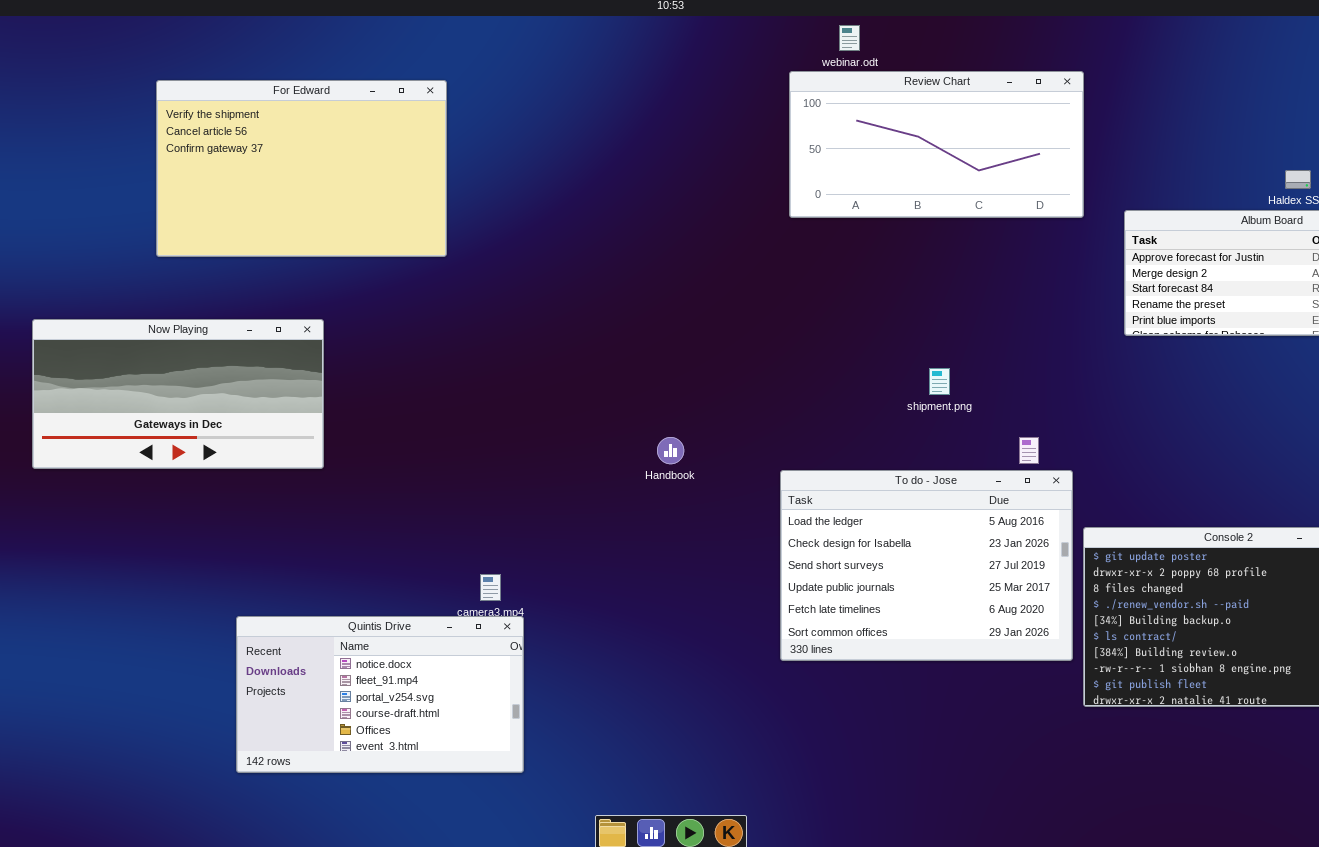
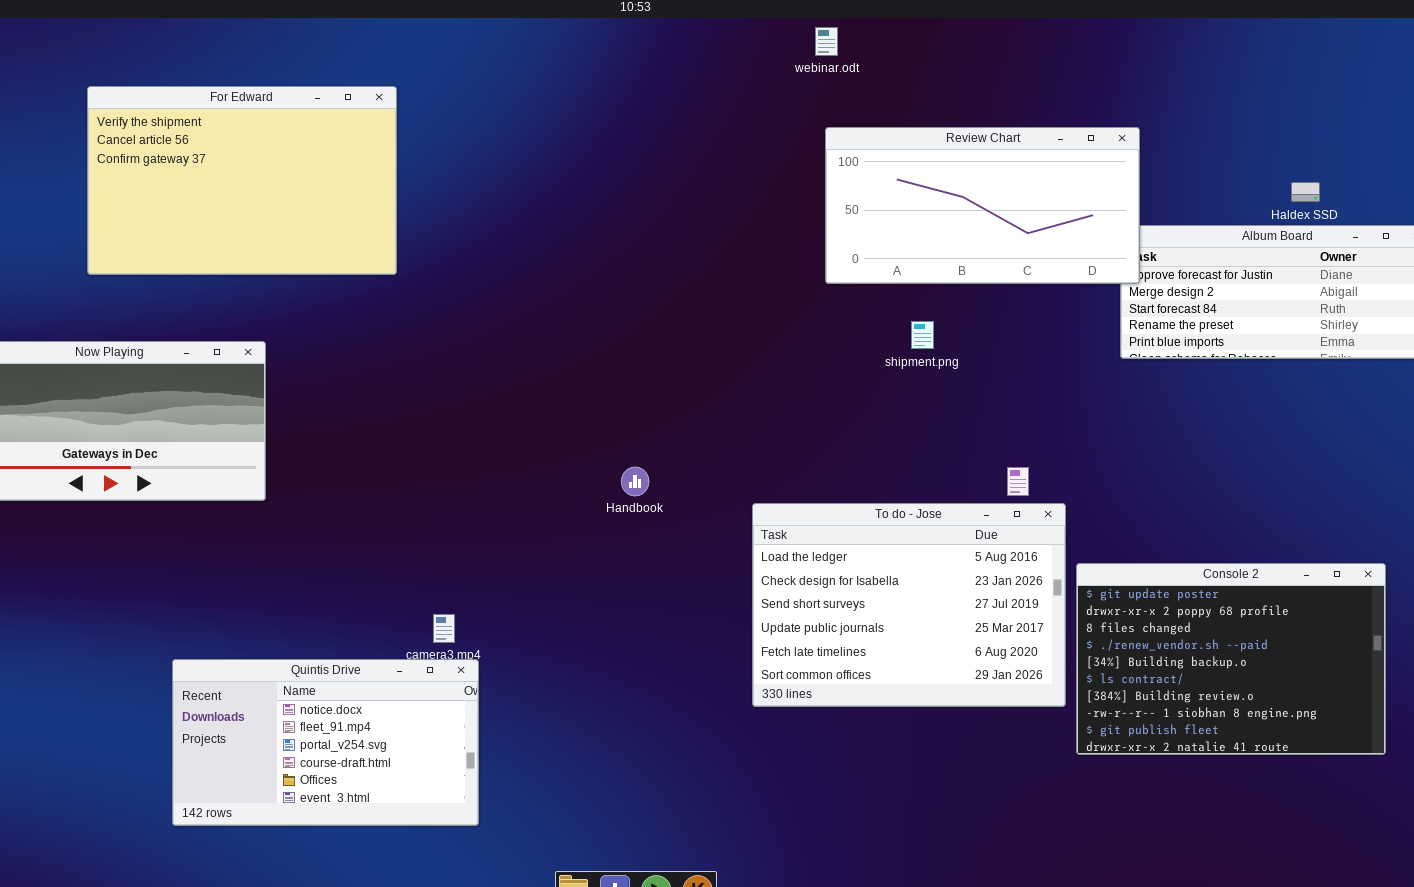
Review Chart: [789,71,1084,218] -> [825,127,1140,284], moved
shipment.png: [929,368,950,395] -> [911,321,934,349], moved

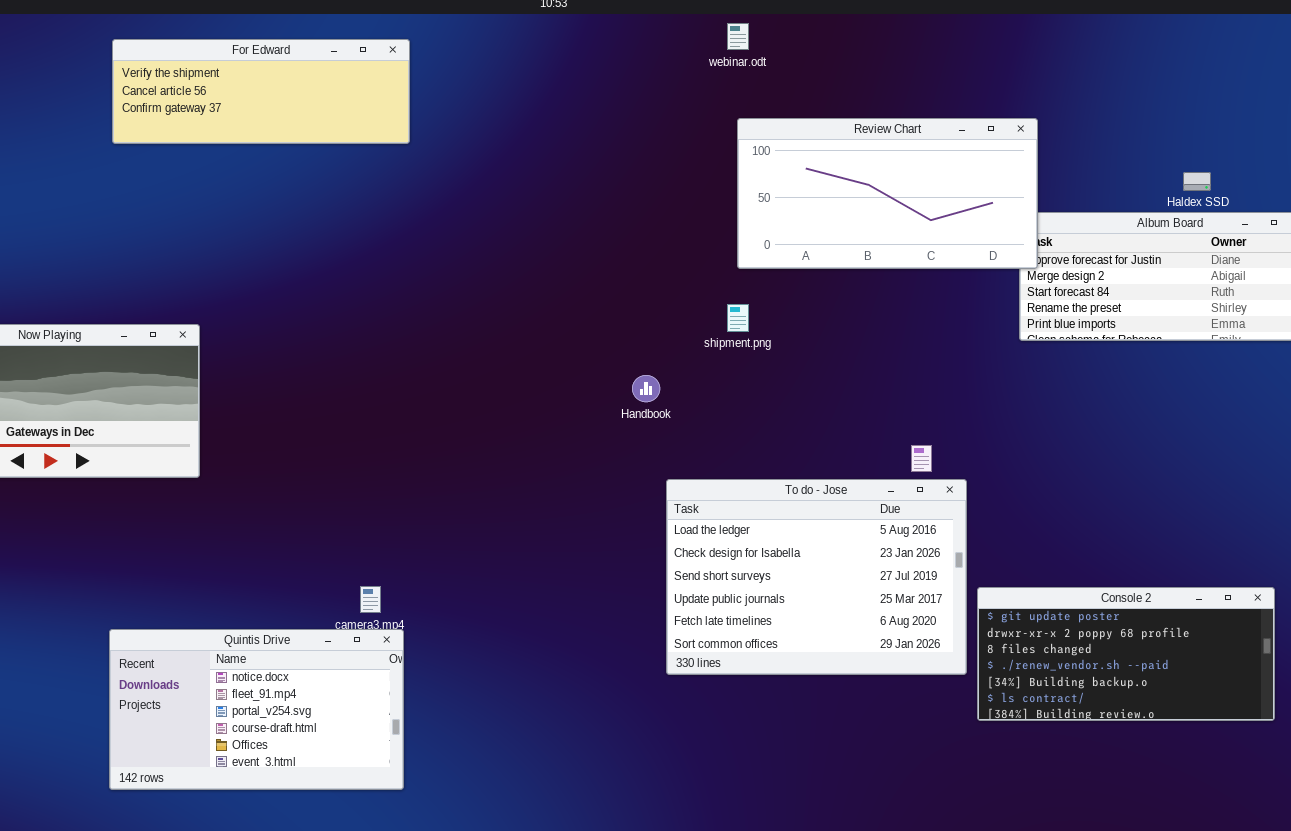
For Edward: [87,86,397,275] -> [112,39,410,144], moved, resized
shipment.png: [911,321,934,349] -> [727,304,749,332], moved
Handbook: [621,467,649,496] -> [632,375,660,402], moved
Console 2: [1076,563,1386,755] -> [977,587,1275,721], resized

